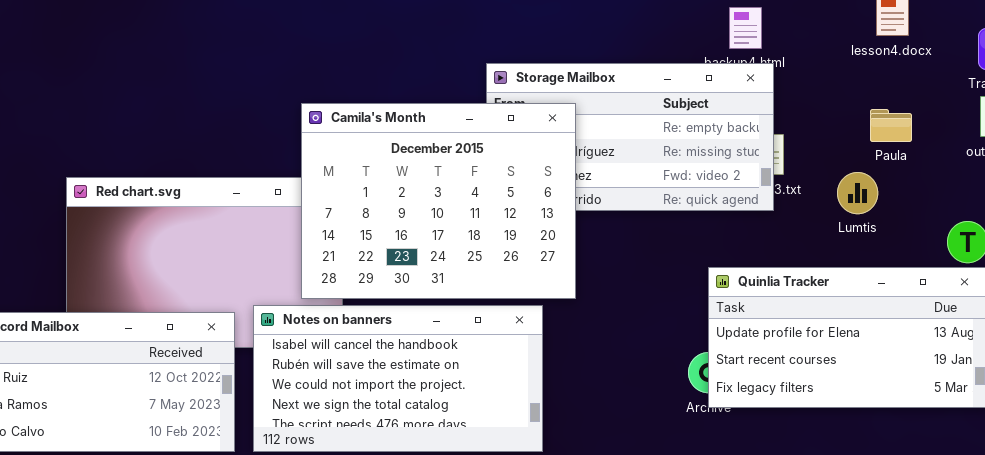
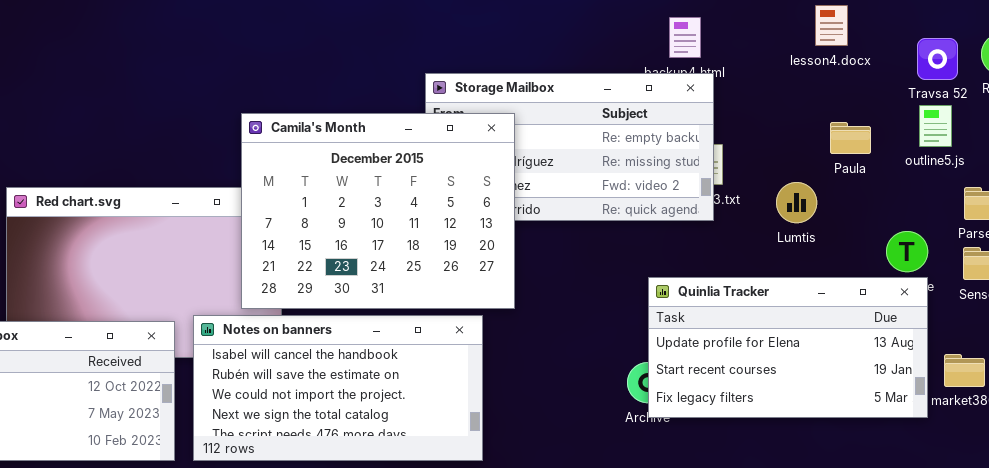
Paula: [870,109,912,142] -> [830,122,871,154], moved

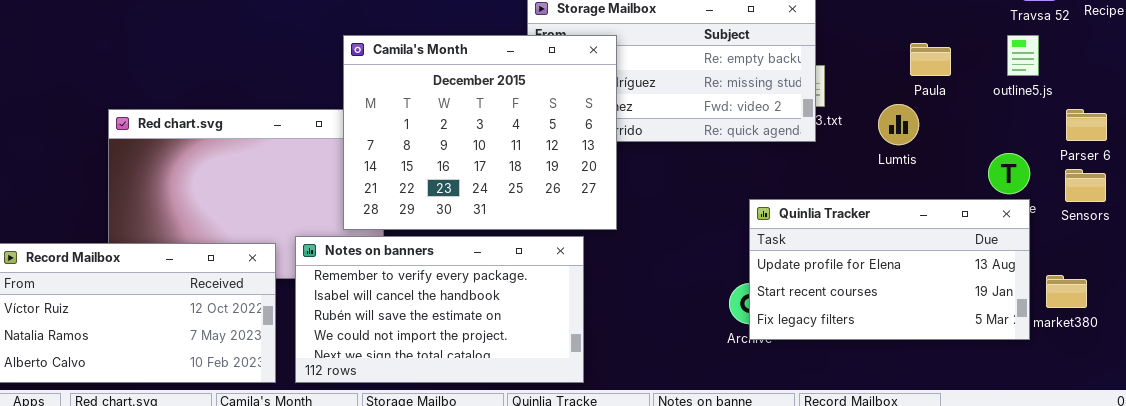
outline5.js: [919,105,952,147] -> [1007,35,1039,76], moved
Paula: [830,122,871,154] -> [910,43,951,76], moved
Notes on banners: [193,315,483,461] -> [295,236,584,383], scrolled up 1 row

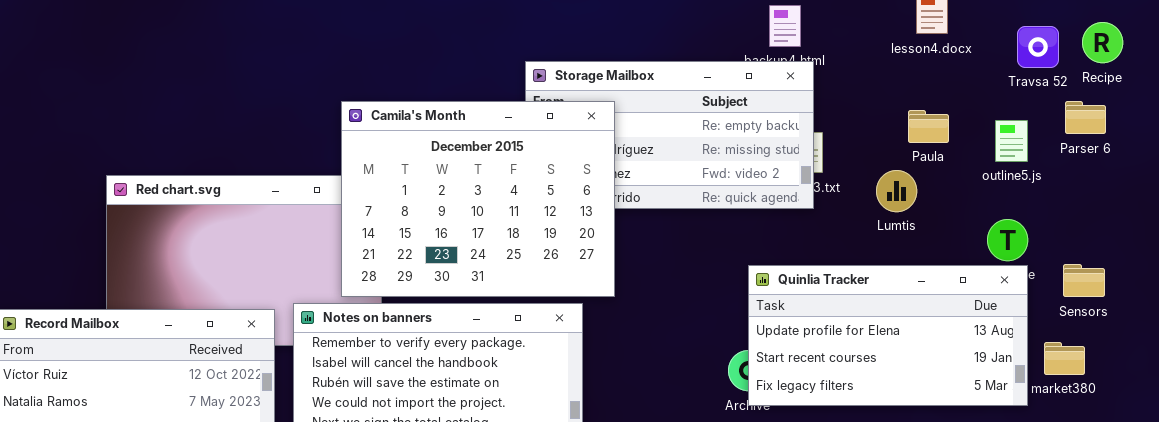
outline5.js: [1007,35,1039,76] -> [995,120,1028,162], moved
Parser 6: [1066,109,1107,141] -> [1065,101,1106,134], moved
Sensors: [1065,169,1106,202] -> [1063,264,1105,297], moved

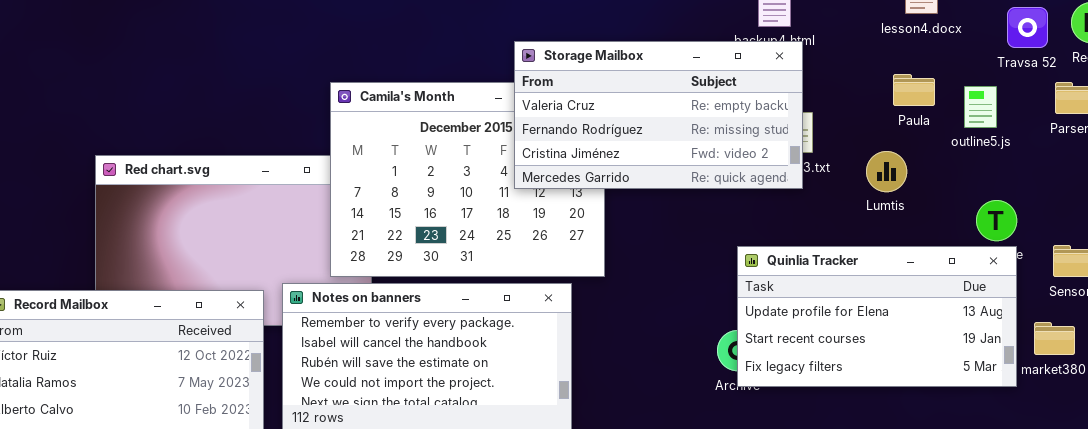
Storage Mailbox: [525,61,814,209] -> [514,41,803,189], raised
Paula: [908,110,949,143] -> [893,74,935,106], moved
outline5.js: [995,120,1028,162] -> [964,86,997,128], moved

